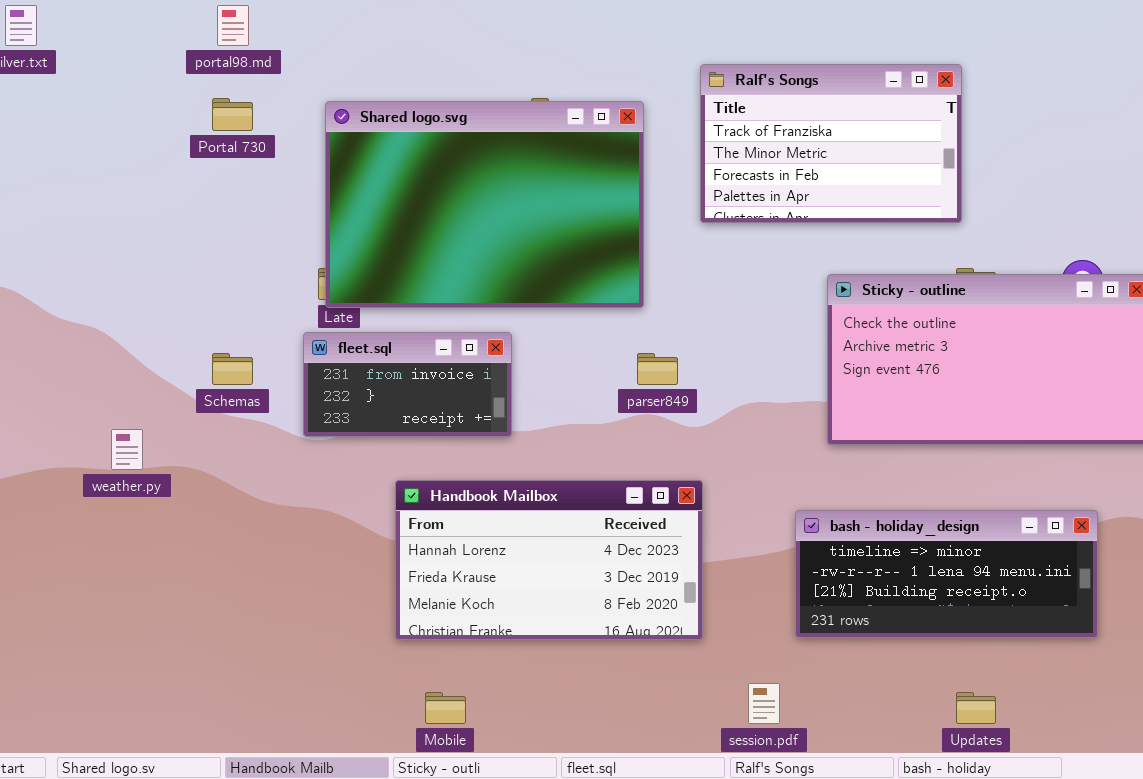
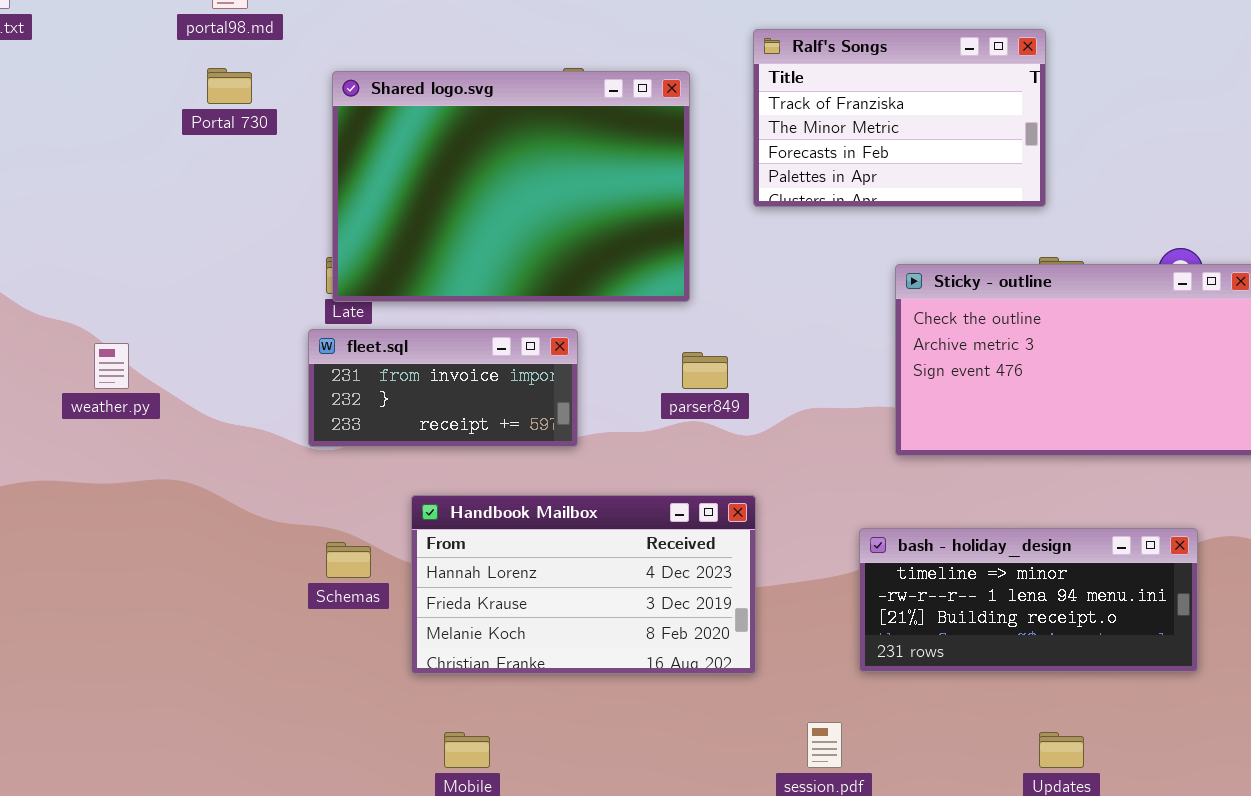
fleet.sql: [303,332,512,437] -> [308,329,578,447], resized
Schemas: [212,353,253,385] -> [326,542,371,578], moved
weather.py: [111,429,143,470] -> [94,343,129,389], moved

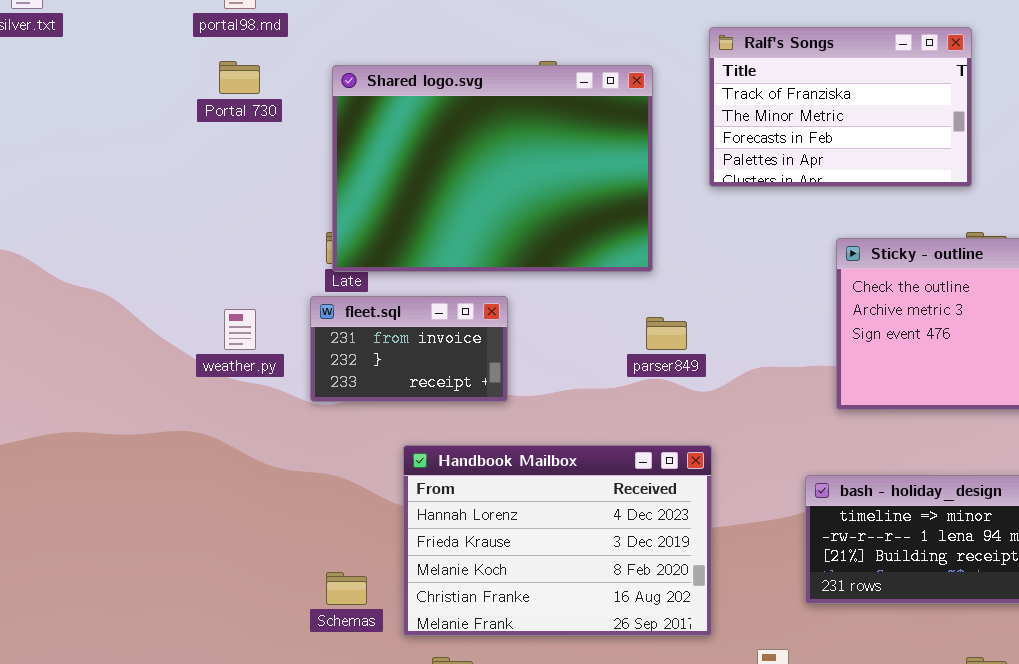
fleet.sql: [308,329,578,447] -> [310,296,508,402], resized
weather.py: [94,343,129,389] -> [224,309,256,350], moved
Handbook Mailbox: [411,495,756,674] -> [403,445,712,636], resized
Schemas: [326,542,371,578] -> [326,572,367,605], moved

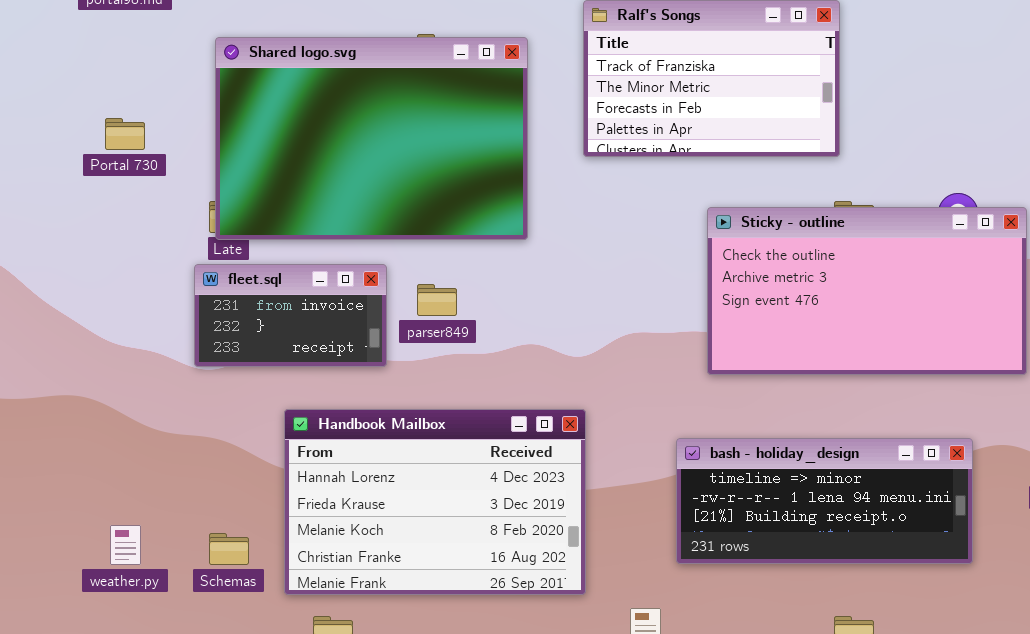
Portal 730: [219,61,260,94] -> [105,118,145,150], moved
weather.py: [224,309,256,350] -> [110,525,141,565], moved
parser849: [646,317,687,350] -> [417,284,457,316], moved

